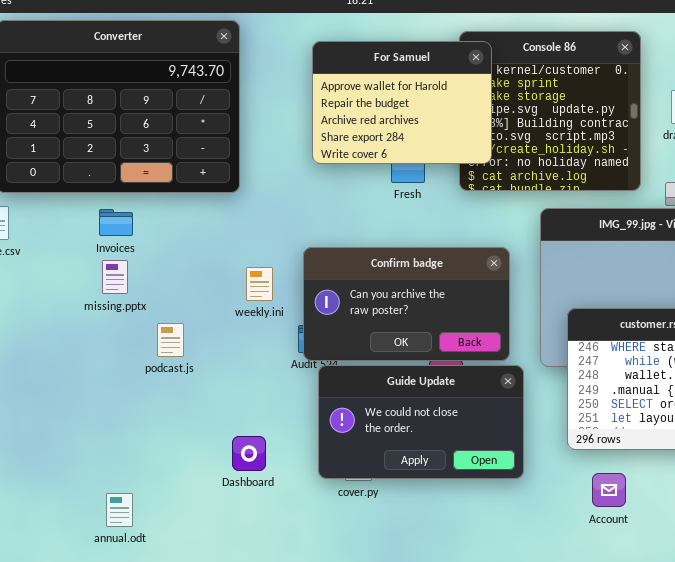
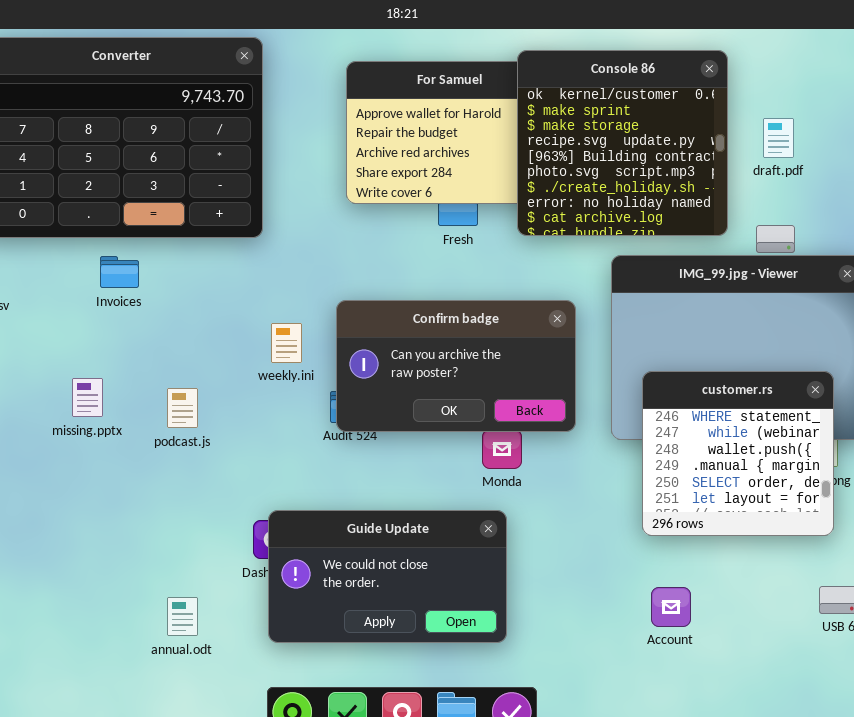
Console 86: [459,31,641,191] -> [517,50,728,236], raised
missing.pptx: [102,260,128,294] -> [72,378,103,417], moved
Guide Update: [318,365,524,479] -> [268,510,507,643], moved
Account: [592,473,626,507] -> [651,587,691,627], moved
annual.odt: [106,493,133,527] -> [167,597,198,636], moved

